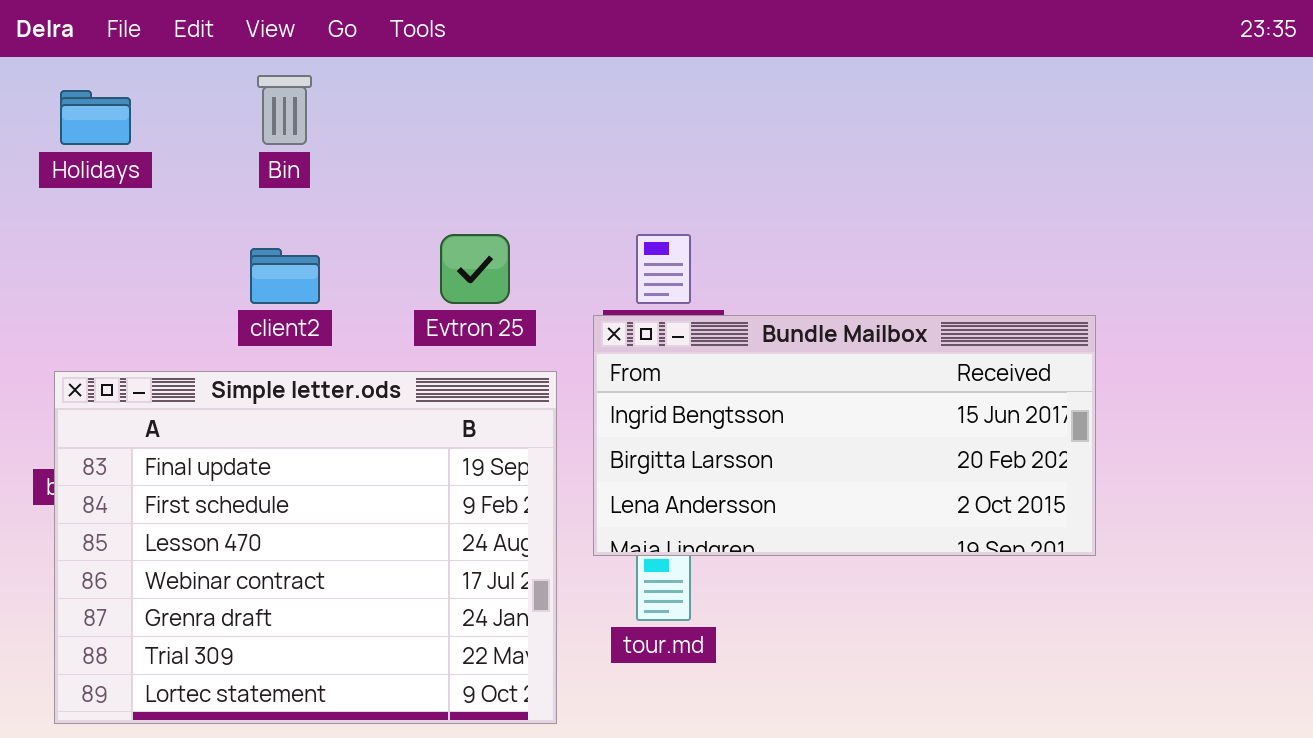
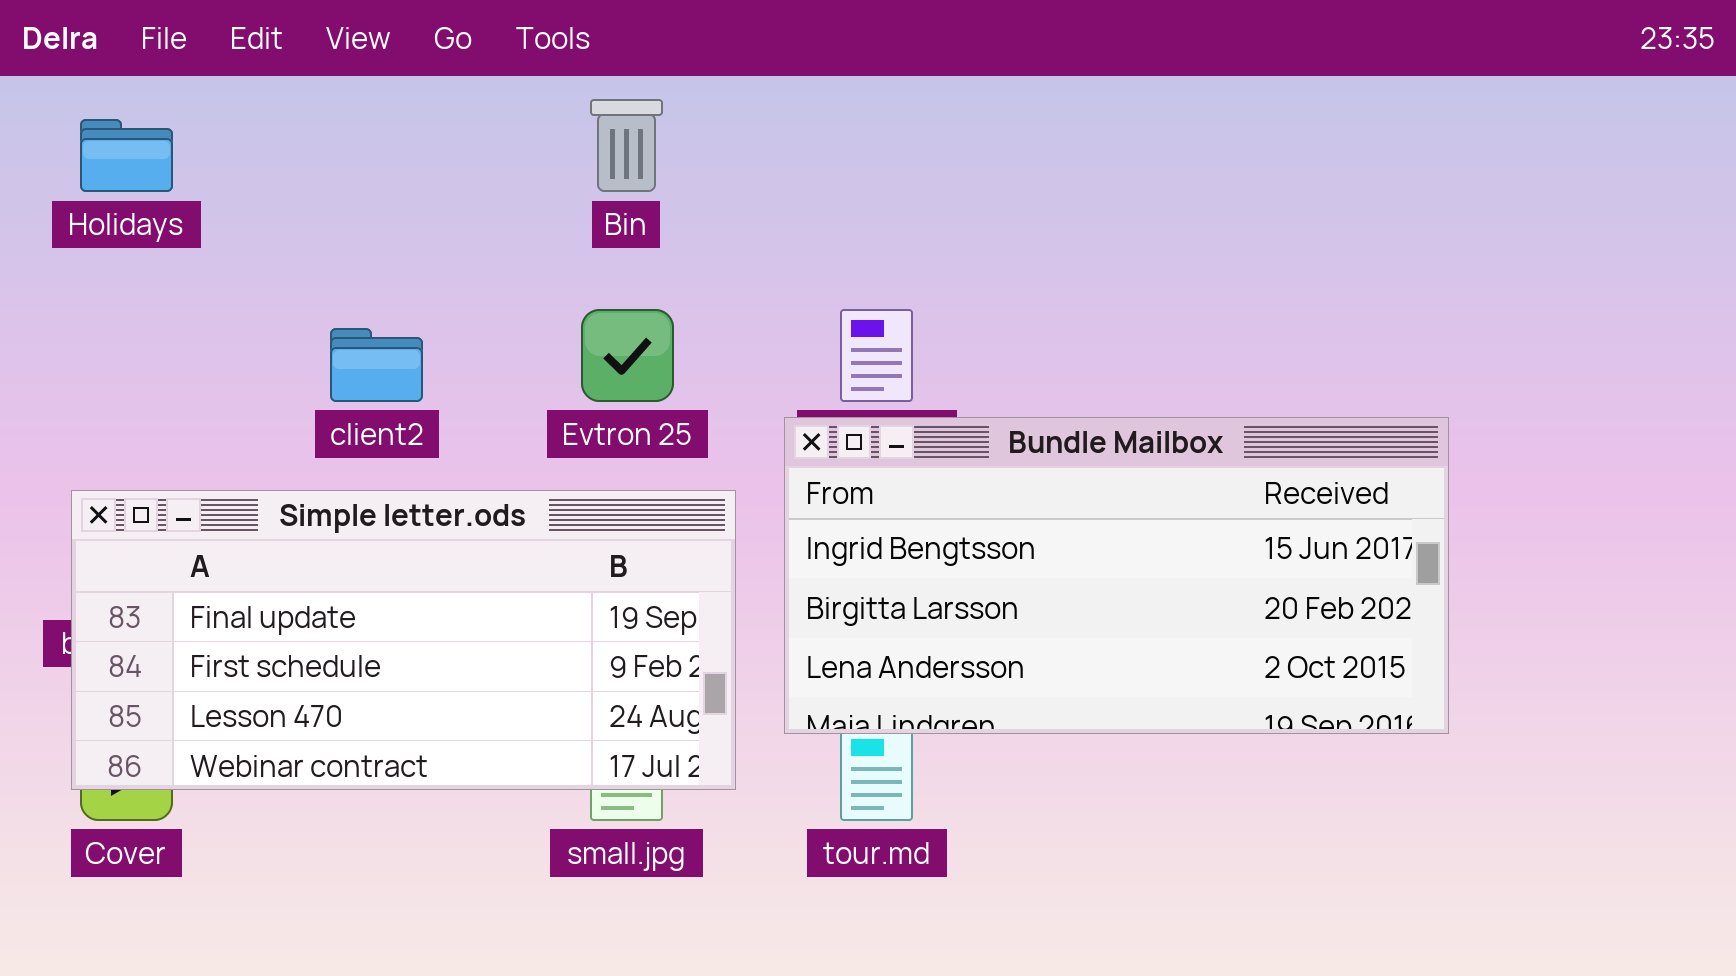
Bin: [257,75,312,145] -> [590,99,663,192], moved
Simple letter.ods: [54,371,557,724] -> [71,490,736,790], resized

